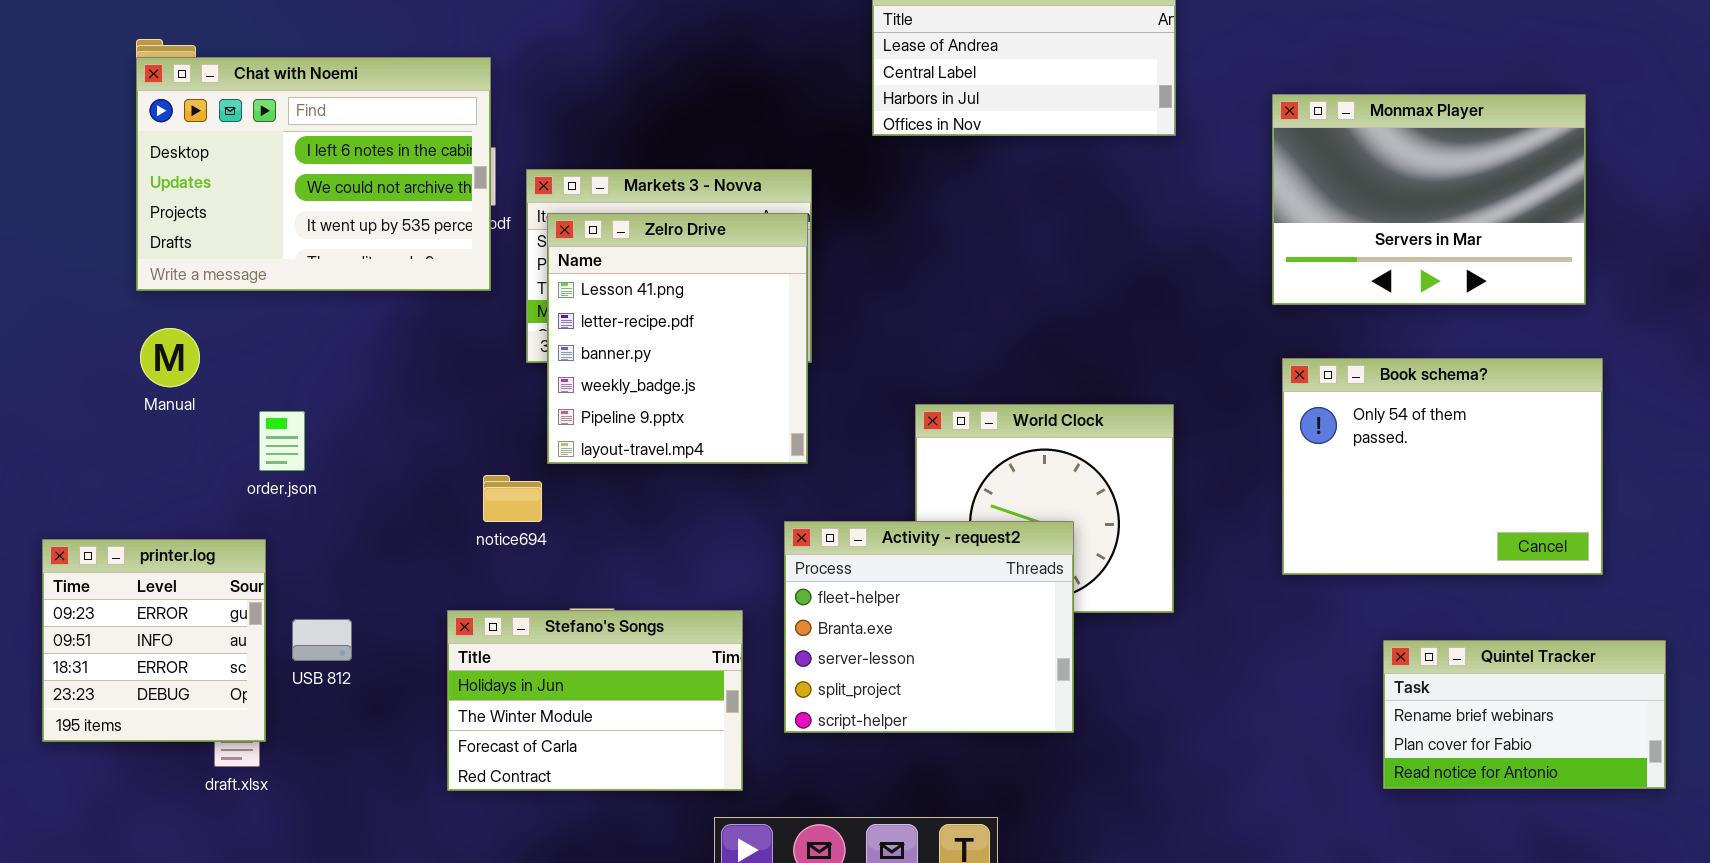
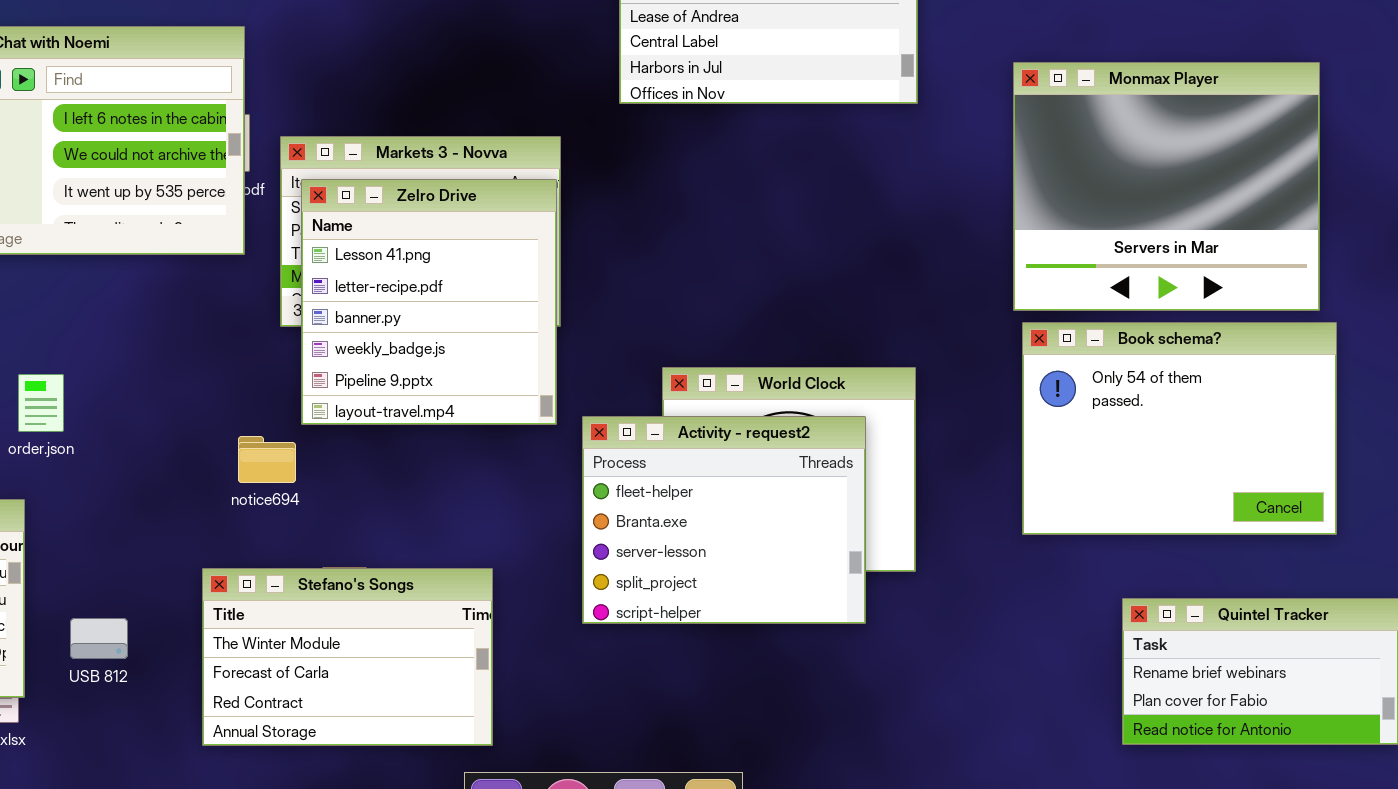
Monmax Player: [1272,94,1586,305] -> [1013,62,1320,311], resized
Activity - request2: [784,521,1074,733] -> [582,416,866,624], moved
Stefano's Songs: [447,610,743,791] -> [202,568,493,746], scrolled down 1 row
USB 812: [292,619,352,661] -> [70,618,128,659], moved

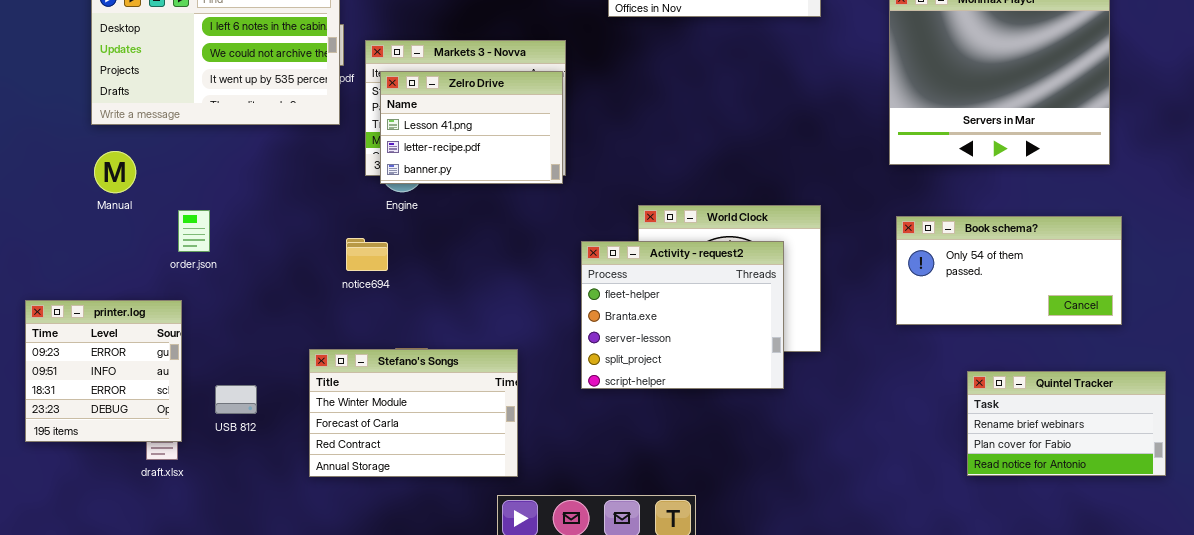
Zelro Drive: [301,179,557,425] -> [380,71,563,184], resized
Book schema?: [1022,322,1337,535] -> [896,216,1122,325], resized
notice694: [238,436,296,483] -> [346,238,388,271], moved

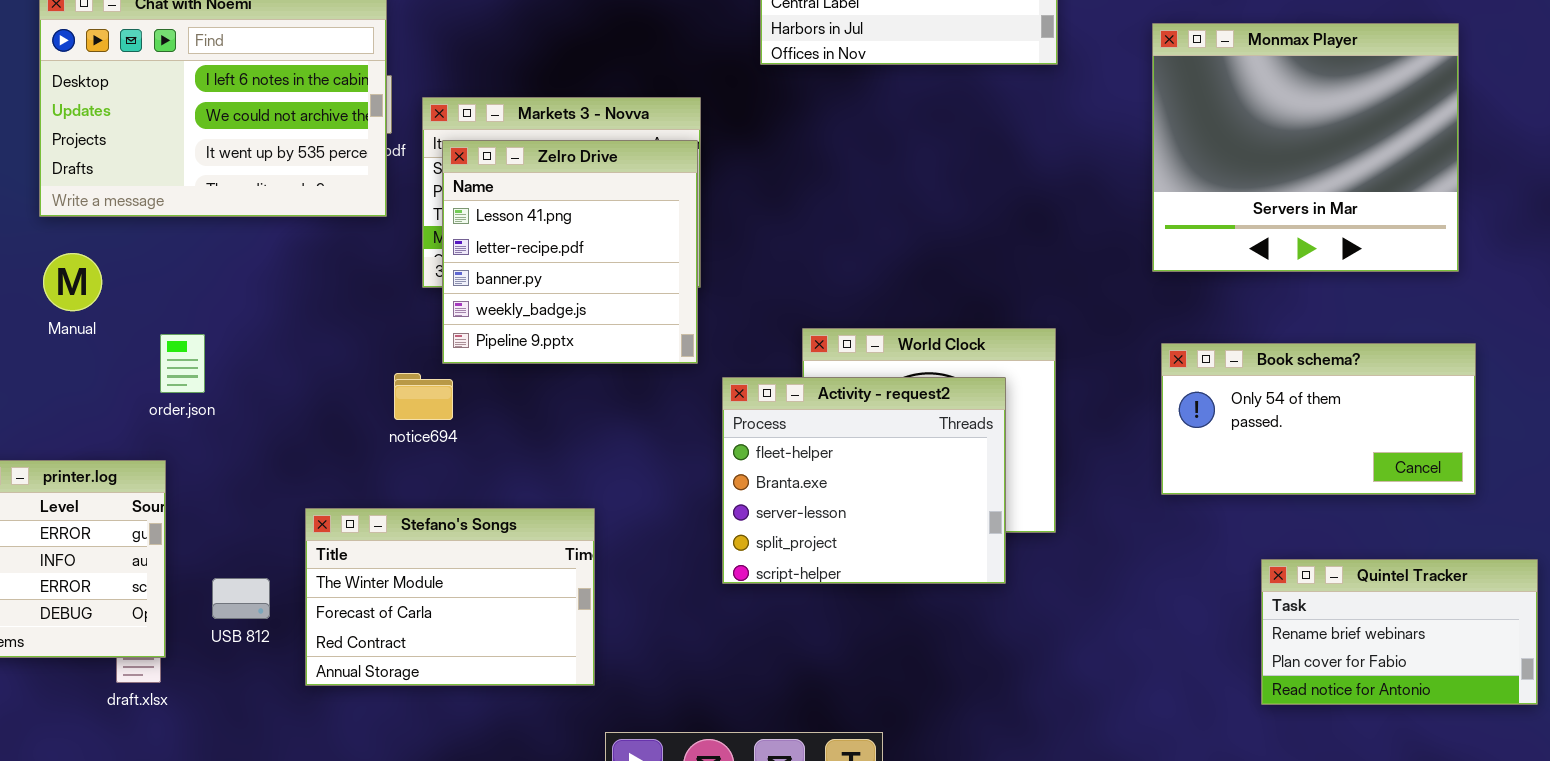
Zelro Drive: [380,71,563,184] -> [442,140,698,364], resized
Stefano's Songs: [309,349,518,477] -> [305,508,595,686], moved

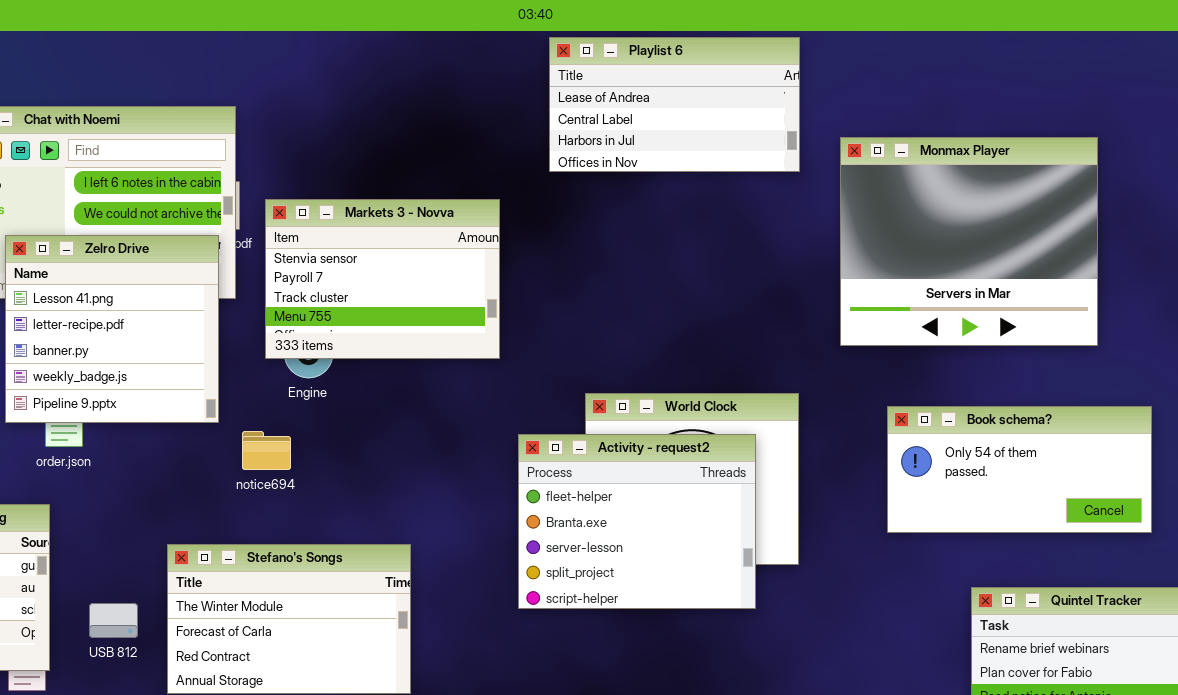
Monmax Player: [1152,23,1459,272] -> [840,137,1098,346], moved
Zelro Drive: [442,140,698,364] -> [5,235,219,423], moved

